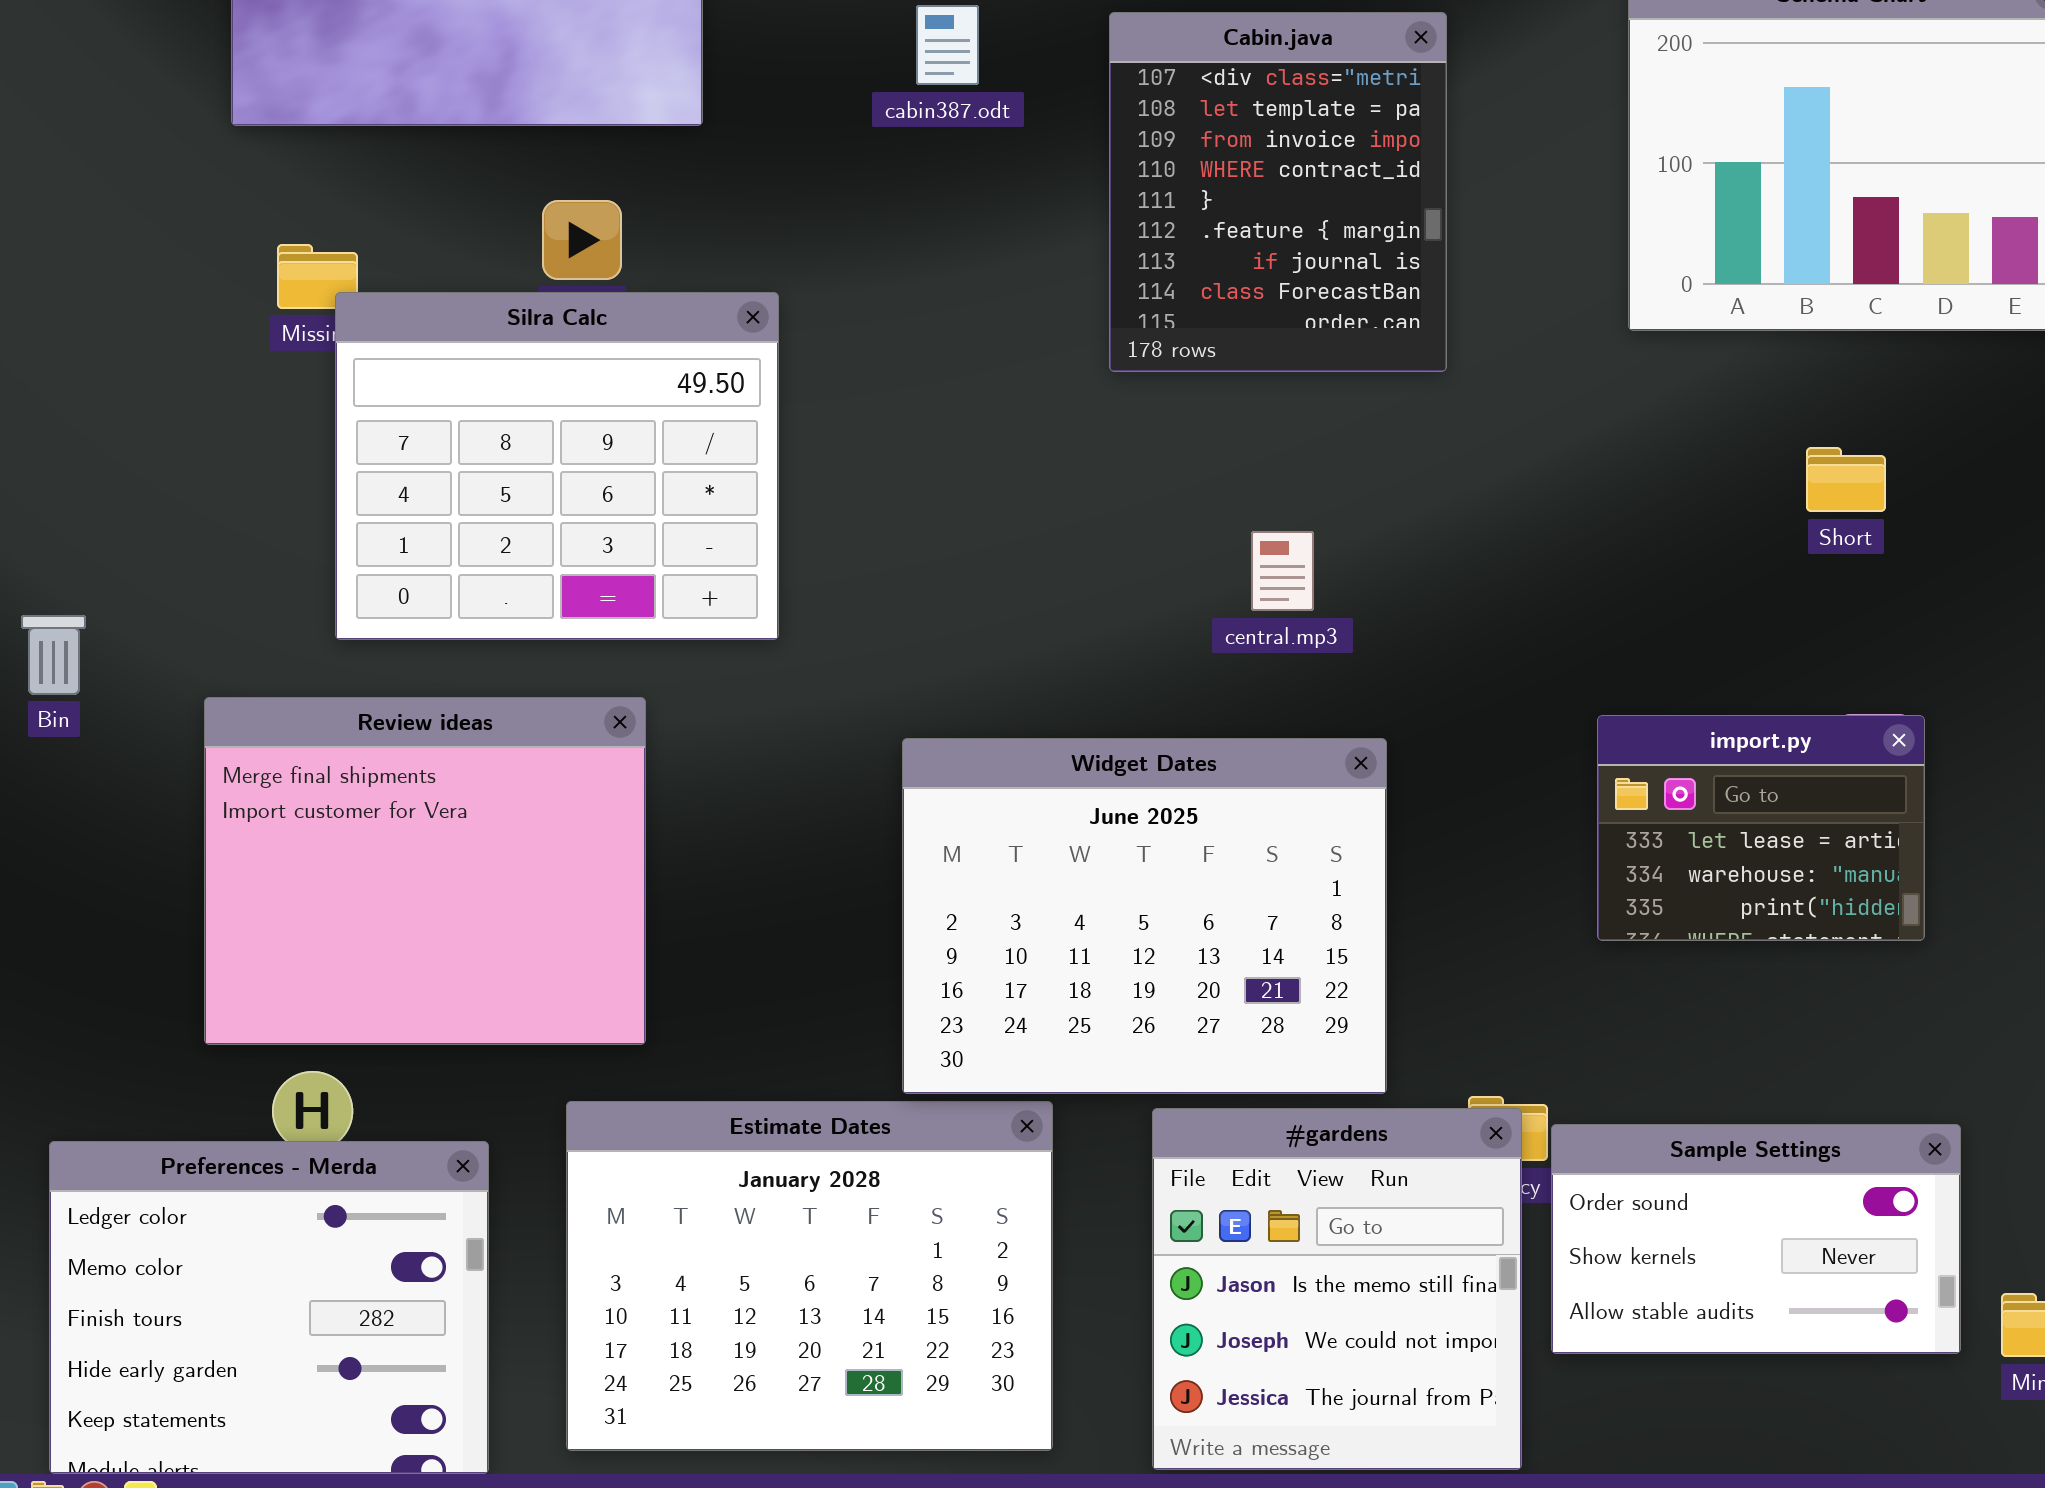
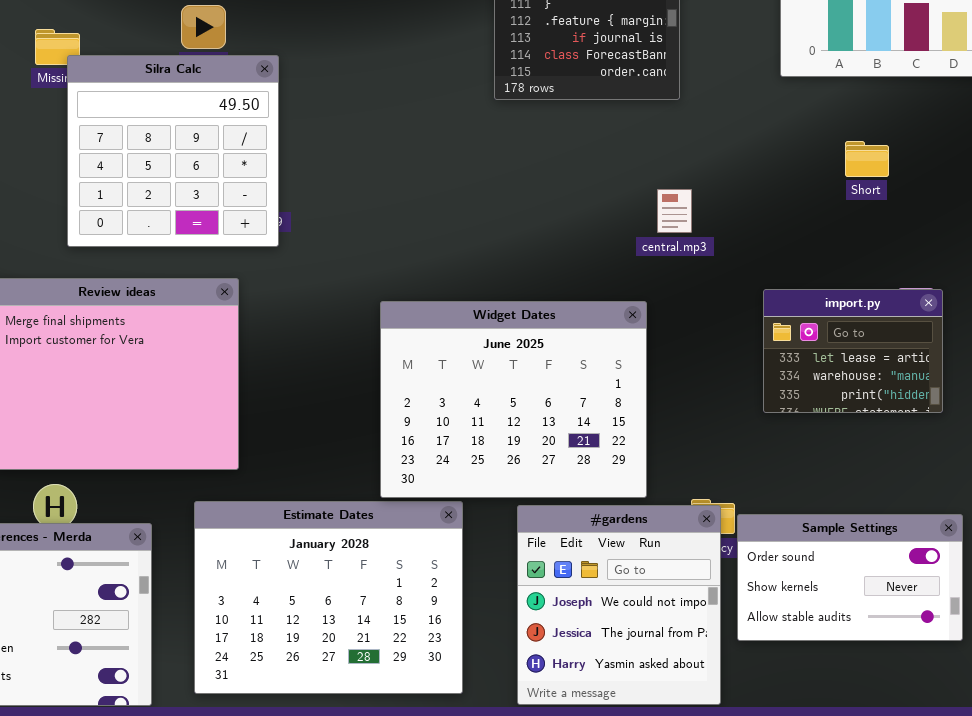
Silra Calc: [335,292,779,640] -> [67,55,279,247], resized
Short: [1806,447,1886,512] -> [845,141,889,177], moved
central.mp3: [1251,531,1314,611] -> [657,189,692,233], moved
#gardens: [1152,1108,1522,1470] -> [517,505,721,705], scrolled down 1 row

